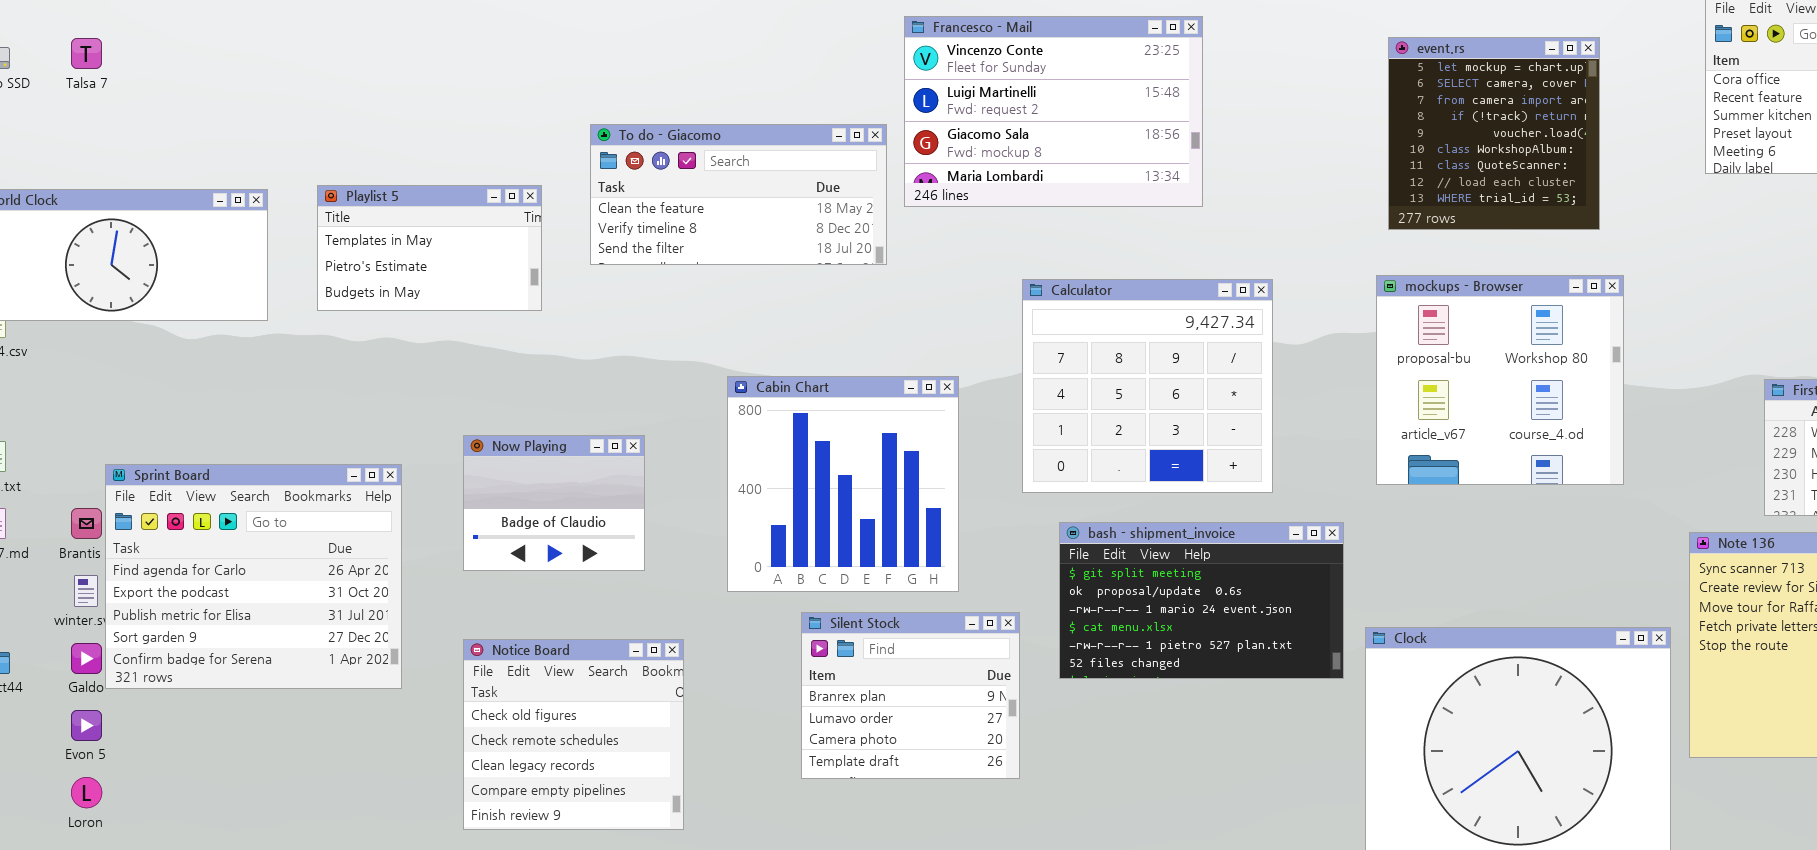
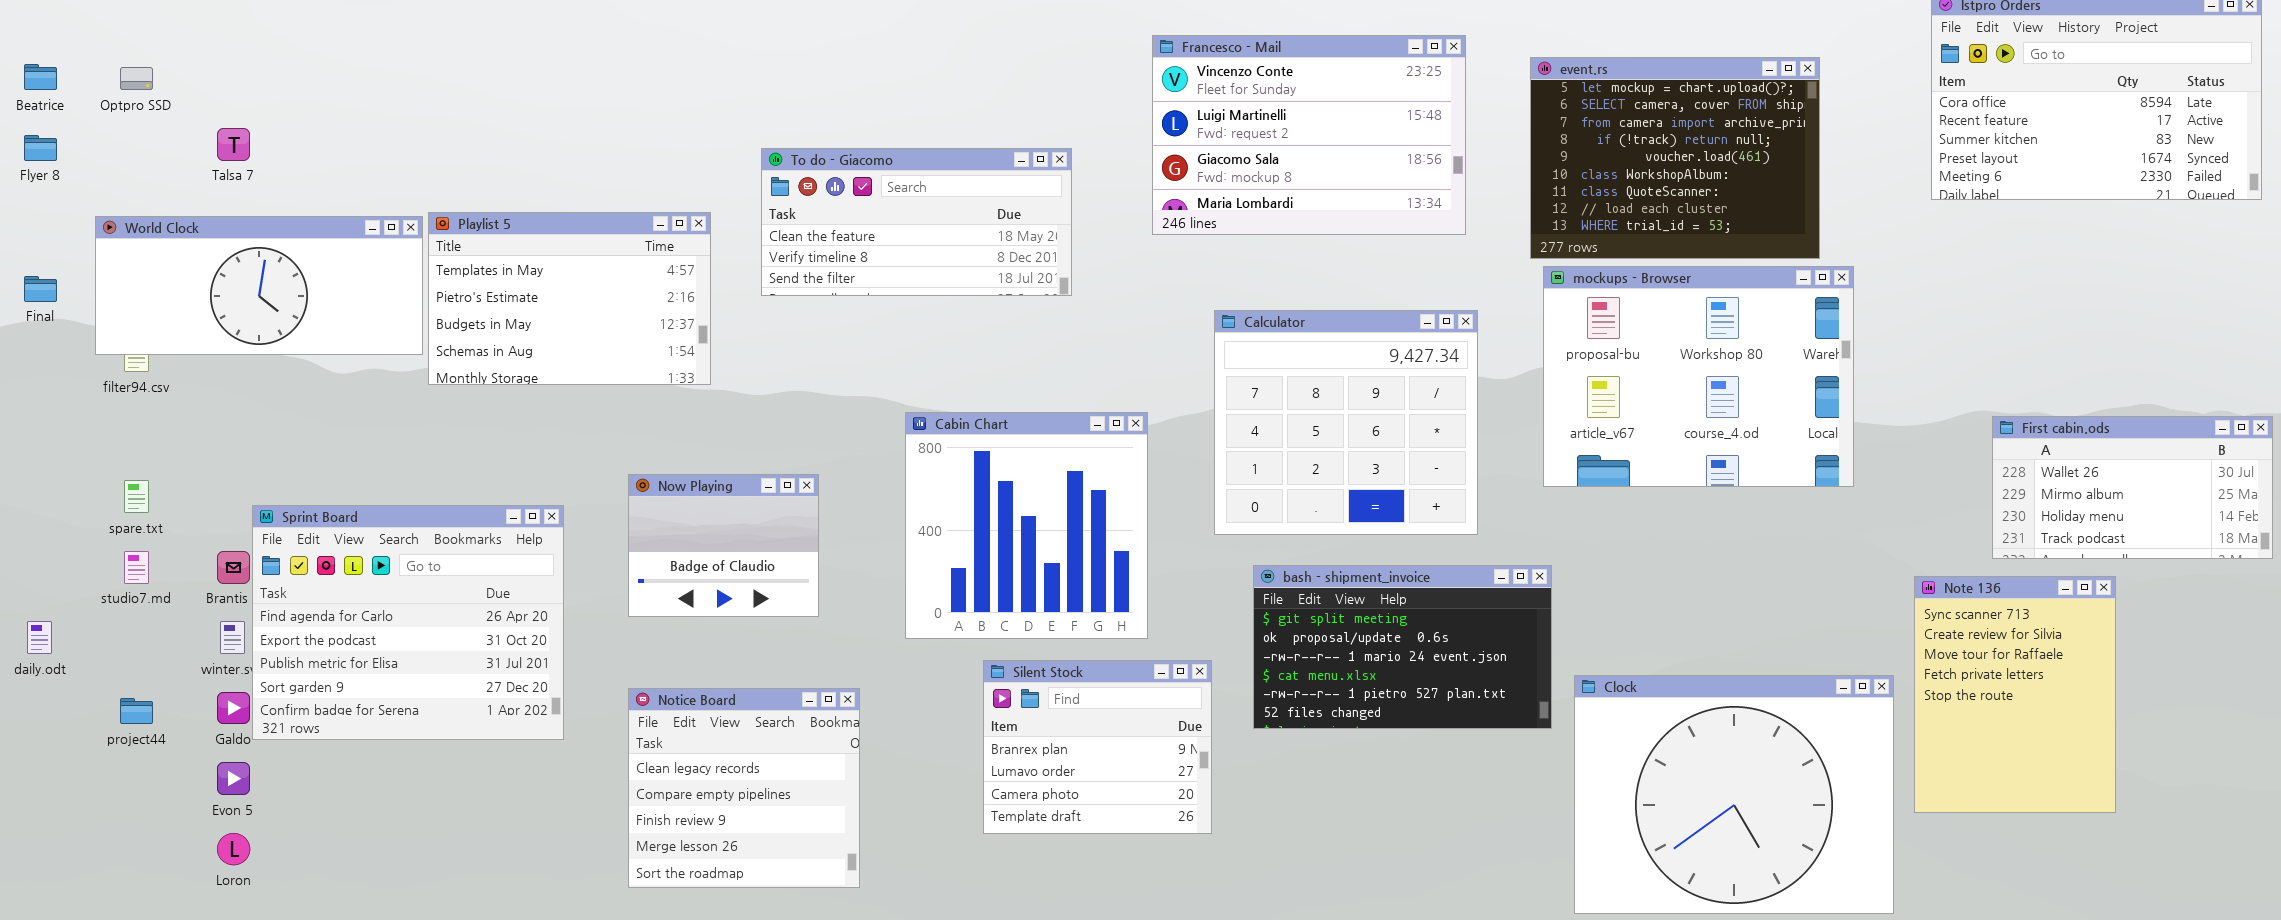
Francesco - Mail: [904,16,1203,207] -> [1152,35,1466,235], moved
event.rs: [1388,37,1600,230] -> [1530,57,1820,259], resized
Talsa 7: [71,38,102,69] -> [217,128,250,161], moved
Playlist 5: [317,185,542,311] -> [428,212,711,385], resized
mockups - Browser: [1376,275,1624,485] -> [1543,266,1854,487], moved, resized
Notice Board: [463,639,684,830] -> [628,688,860,888], scrolled down 2 rows

